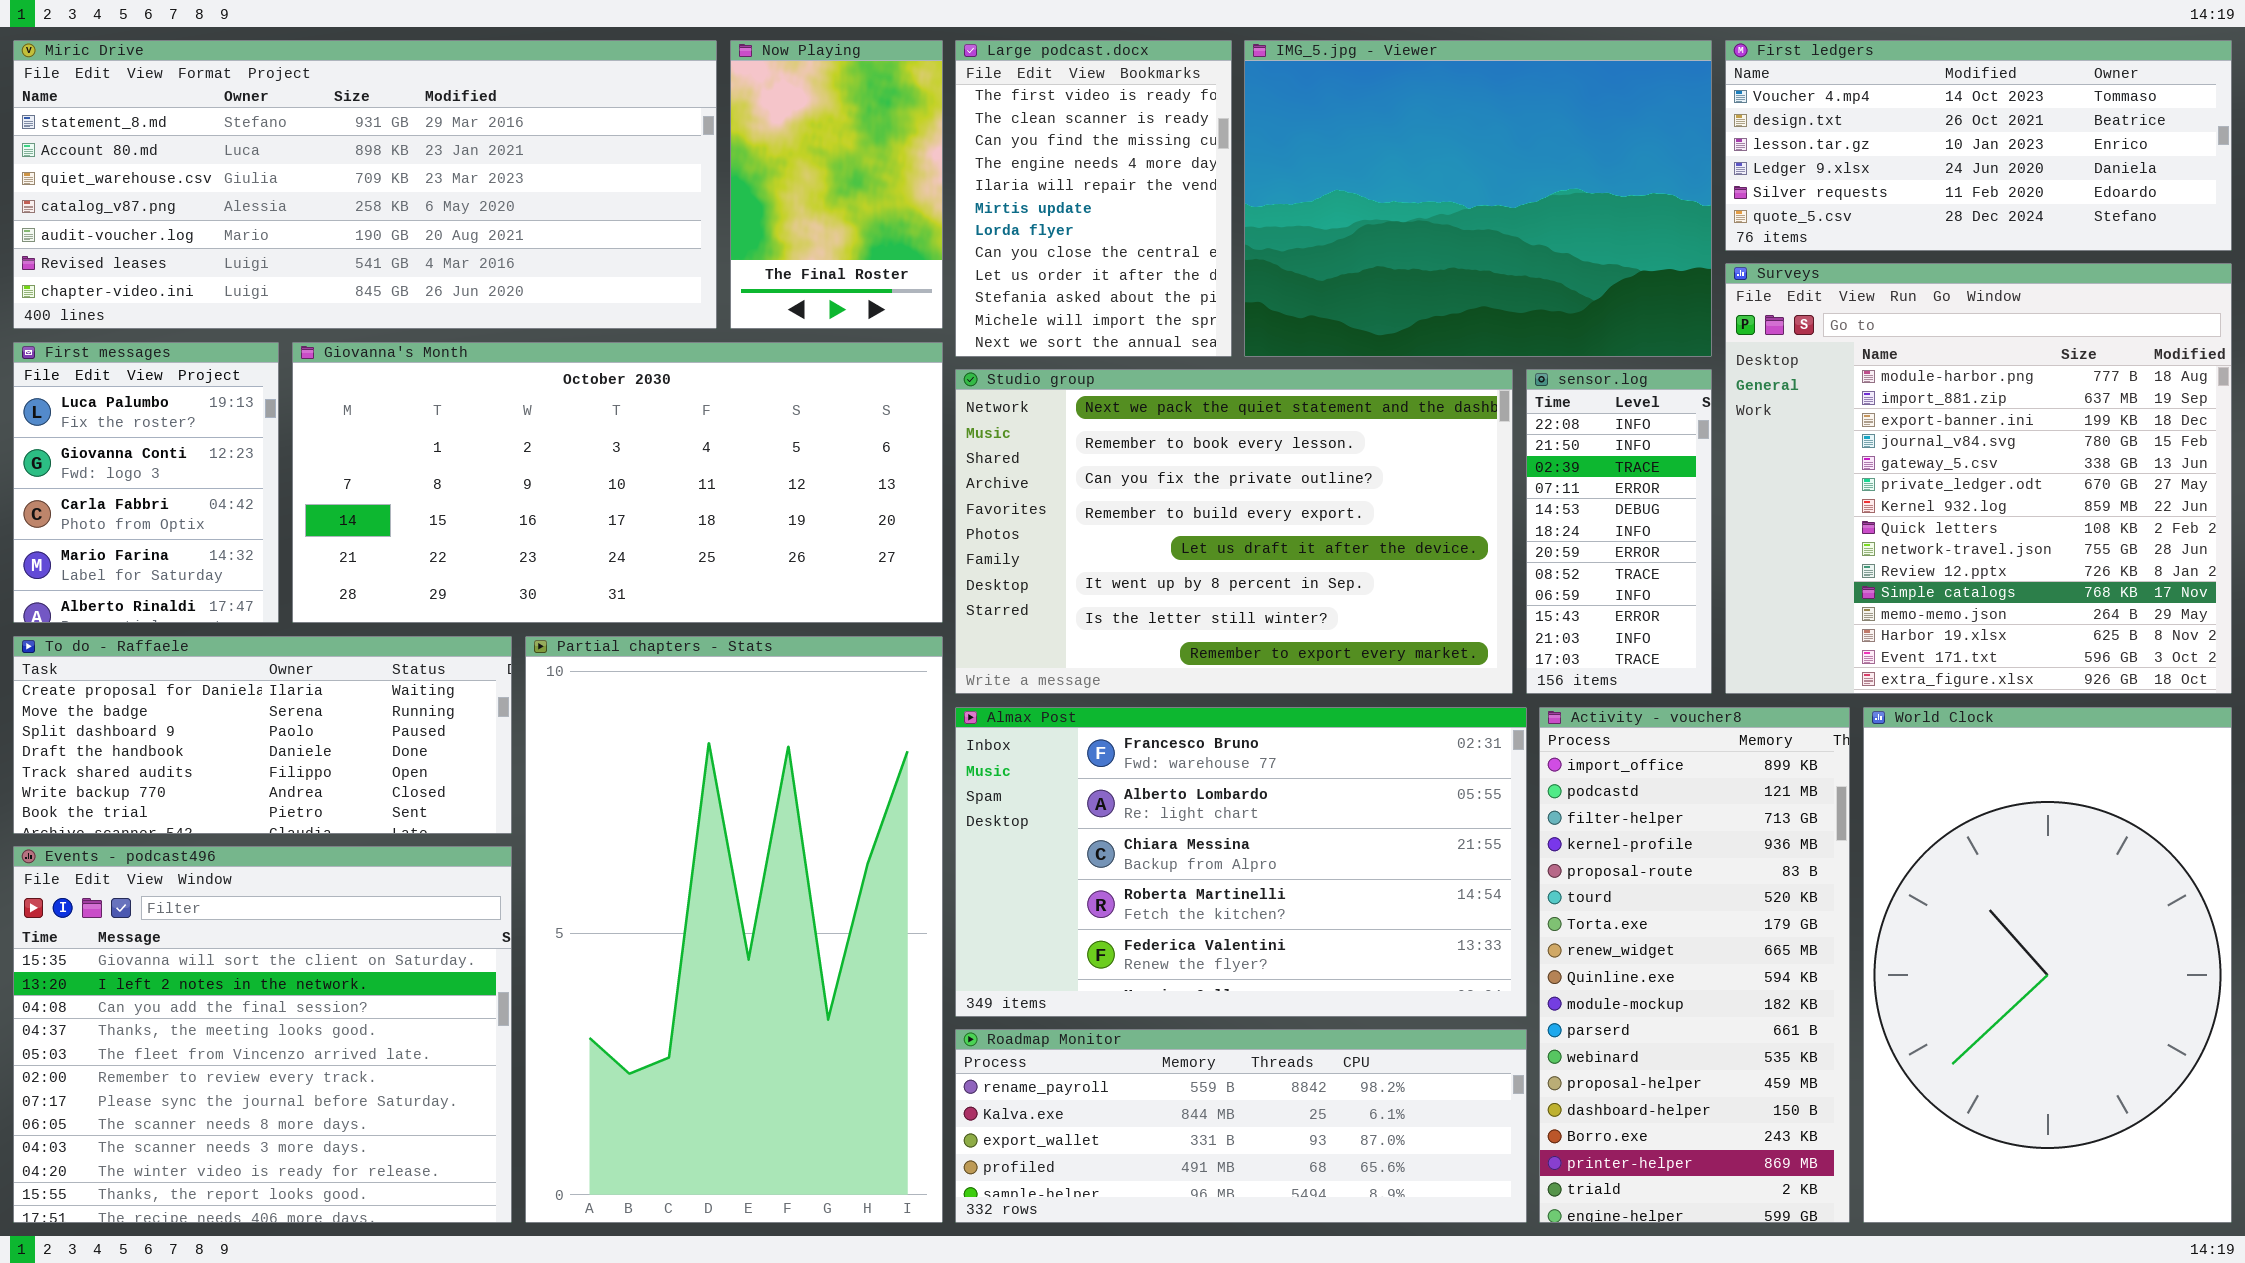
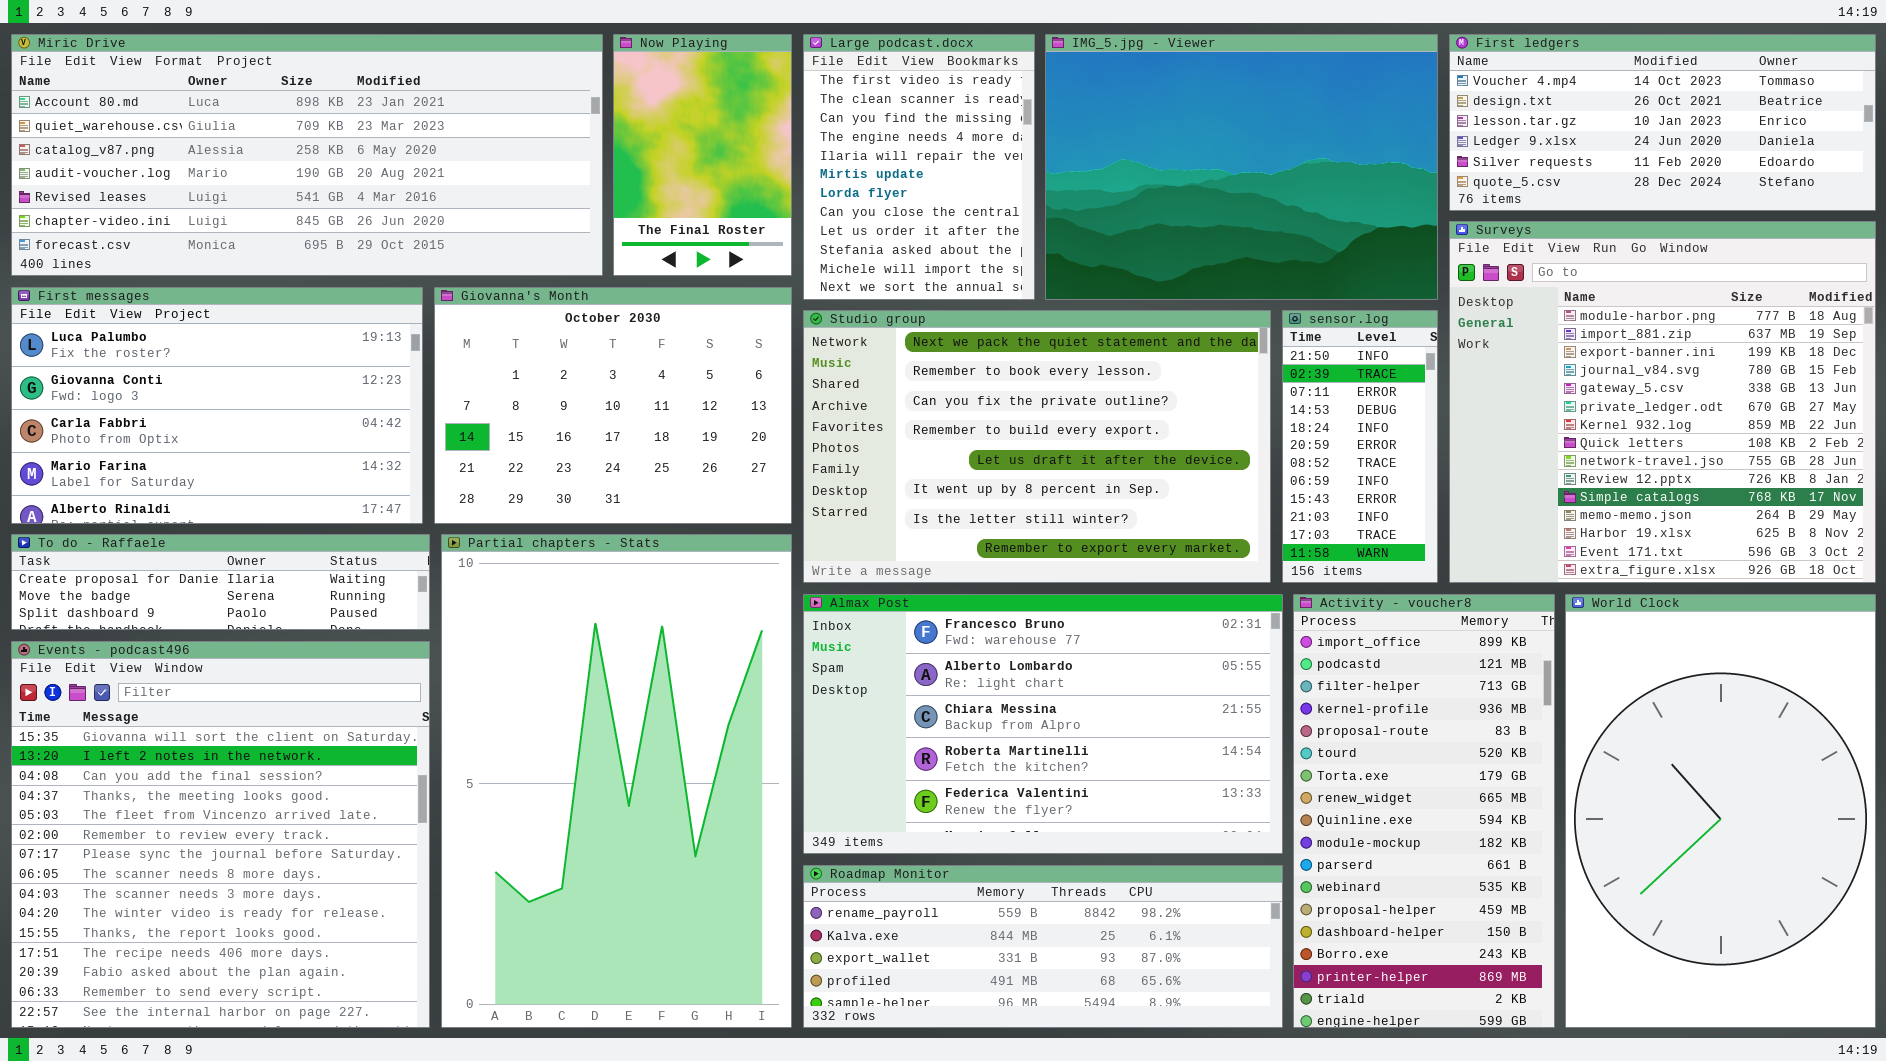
Miric Drive: [13,40,717,329] -> [11,34,603,276], scrolled down 1 row
First messages: [13,342,279,623] -> [11,287,423,524], resized
Giovanna's Month: [292,342,943,623] -> [434,287,792,524], resized
sensor.log: [1526,369,1712,694] -> [1282,310,1438,583], scrolled down 1 row
To do - Raffaele: [13,636,512,834] -> [11,534,430,630], resized
Events - podcast496: [13,846,512,1223] -> [11,641,430,1028], resized

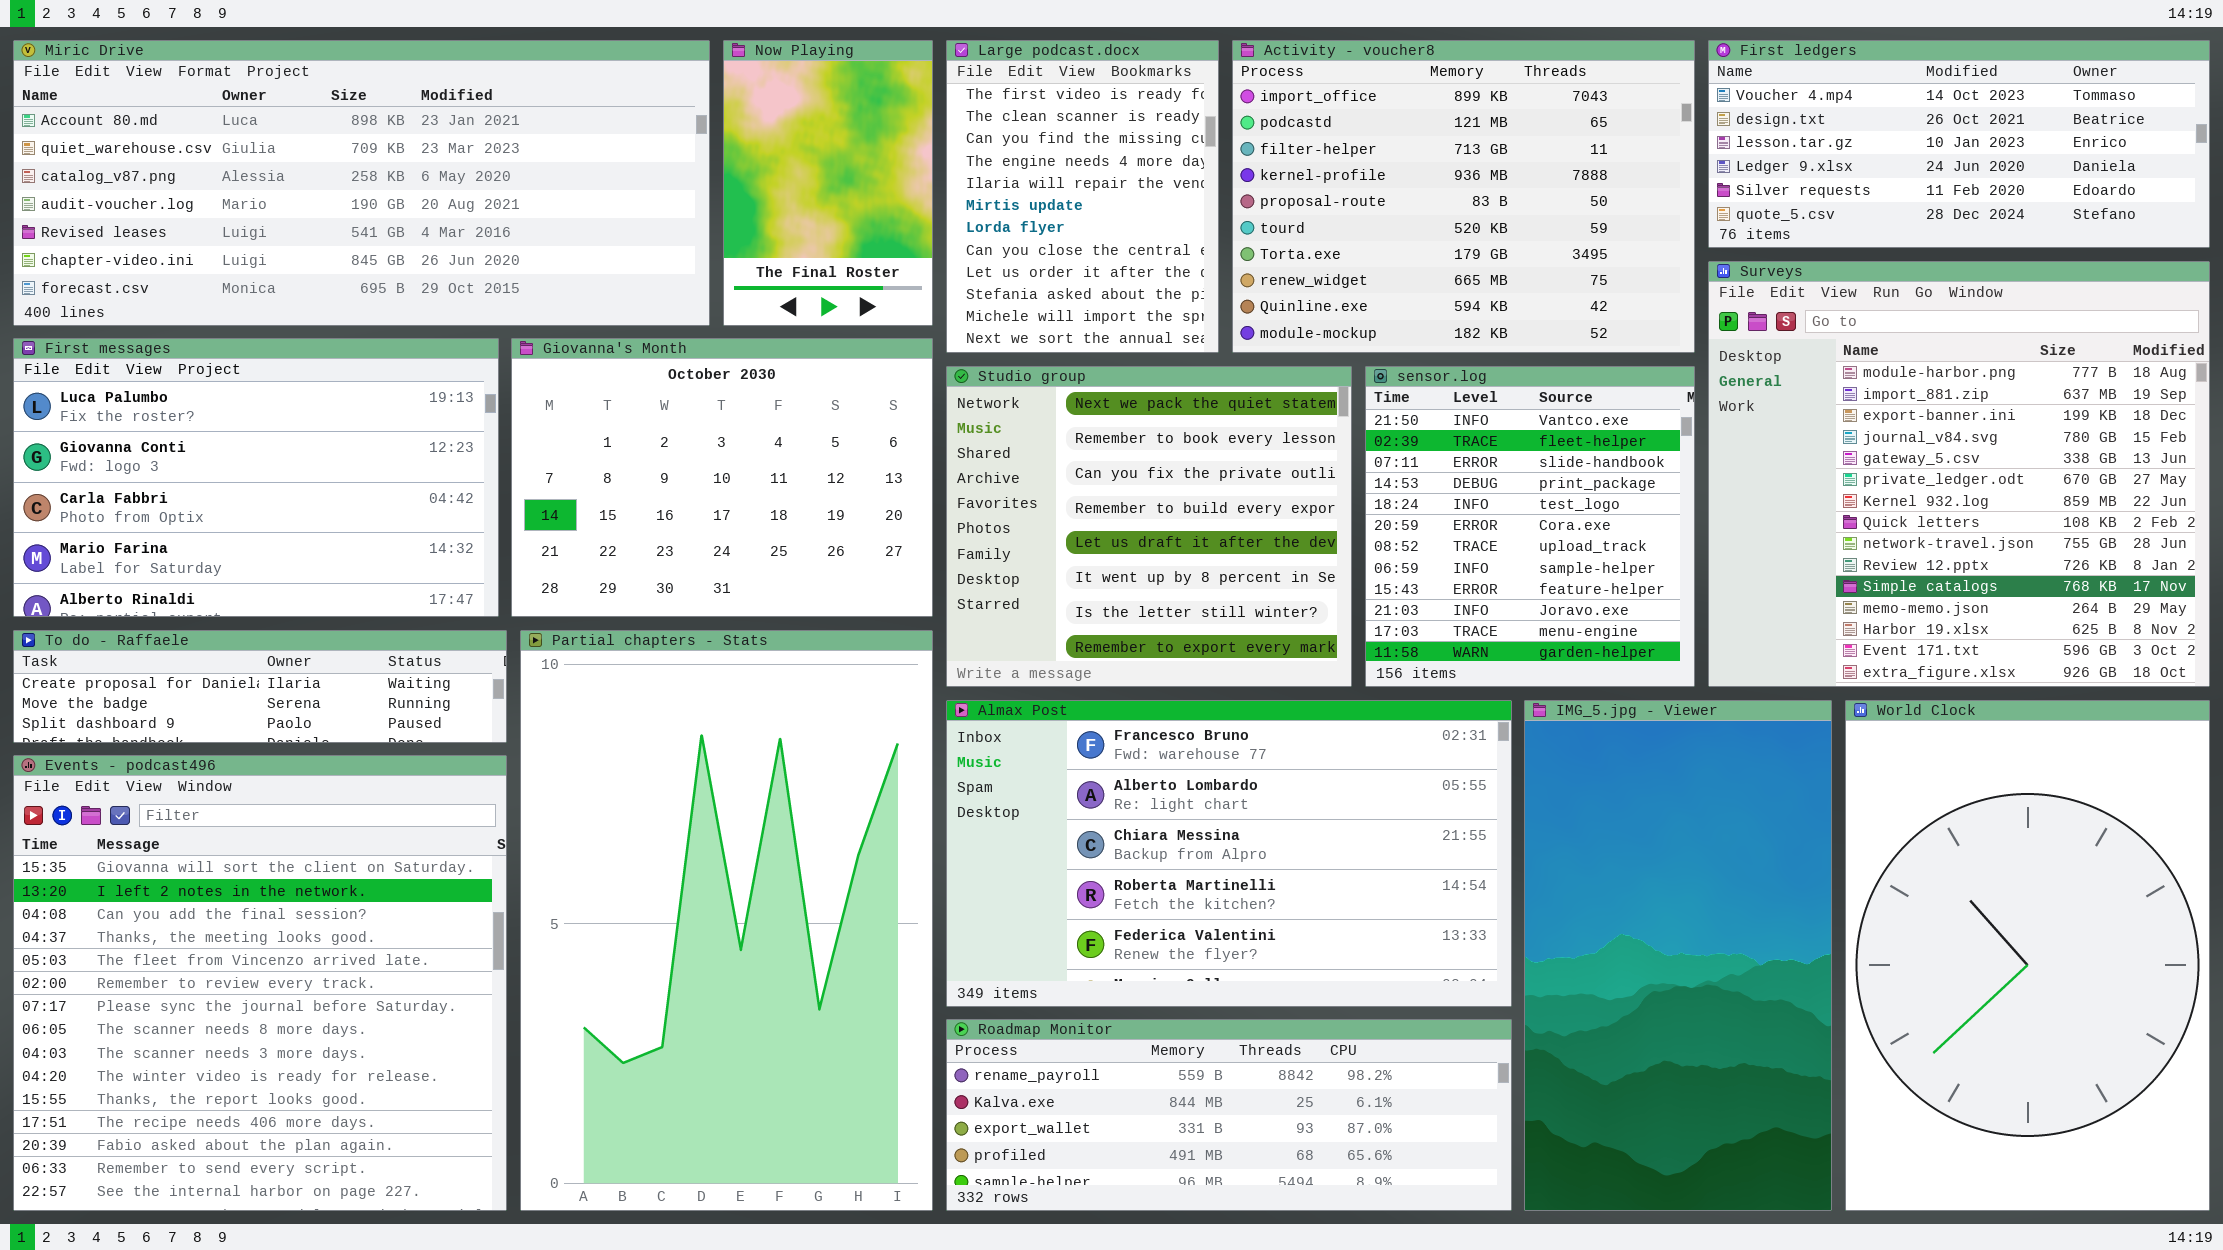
IMG_5.jpg - Viewer: [1045,34,1438,300] -> [1524,700,1832,1211], moved, resized
Studio group: [803,310,1271,583] -> [946,366,1352,687], resized
sensor.log: [1282,310,1438,583] -> [1365,366,1695,687], resized
Activity - voucher8: [1293,594,1555,1028] -> [1232,40,1695,353], moved, resized

